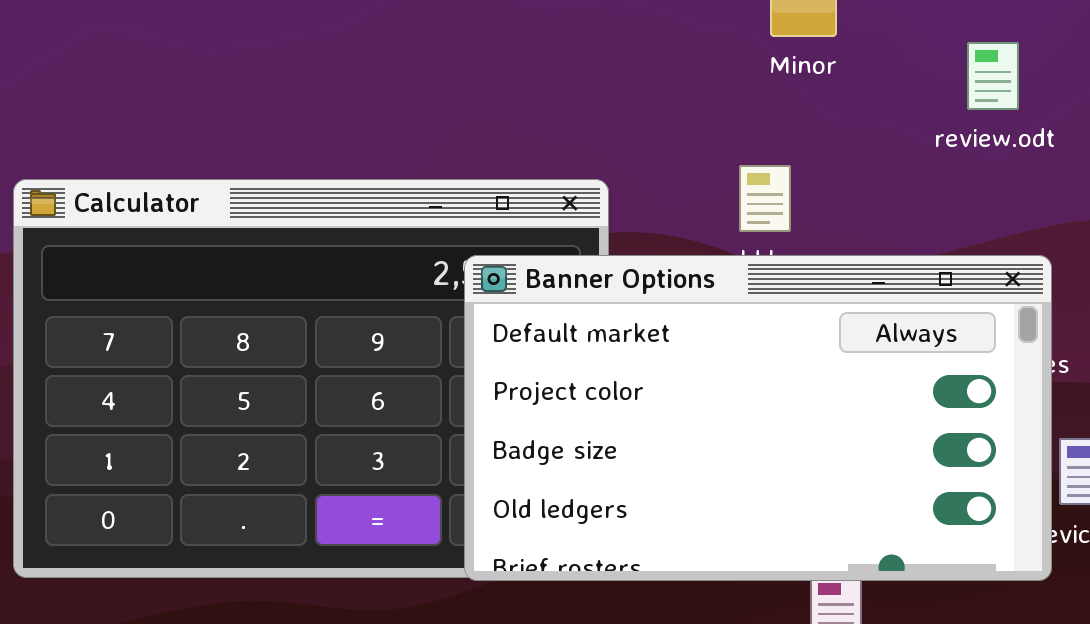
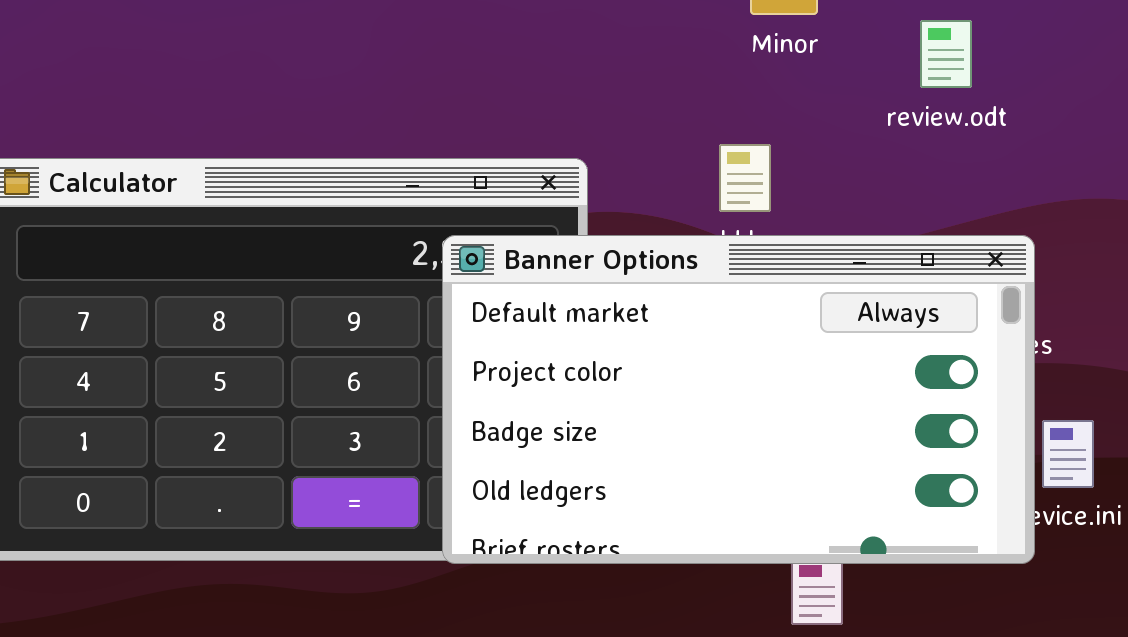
review.odt: [967,42,1019,110] -> [920,20,972,88], moved

